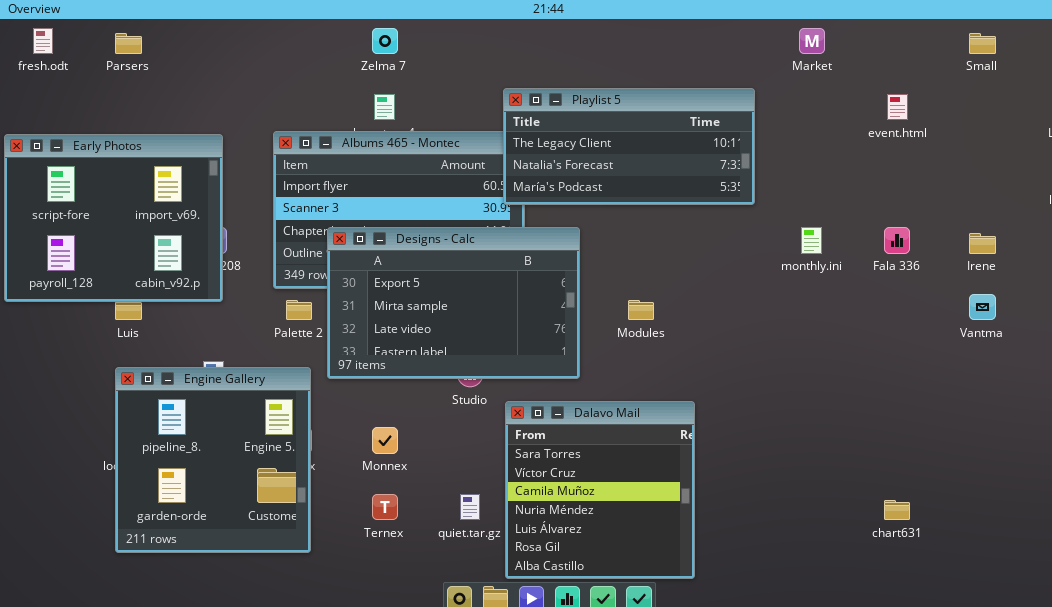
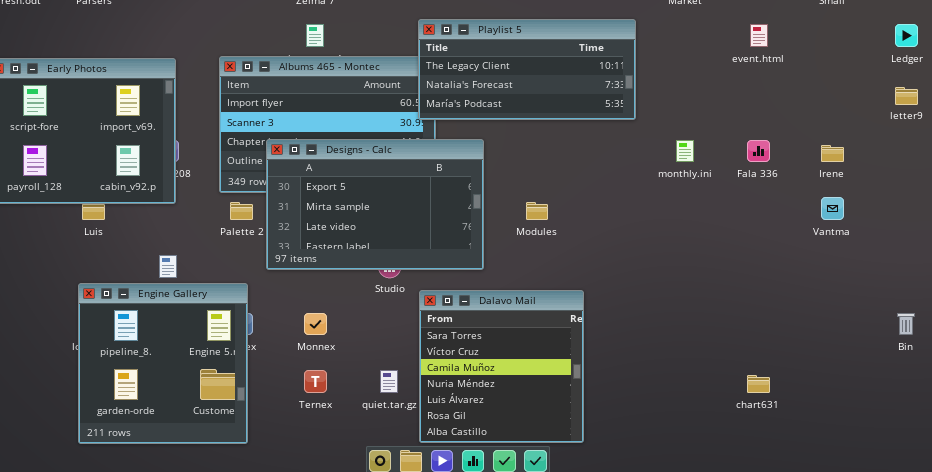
Engine Gallery: [115,367,311,553] -> [78,283,248,444], moved

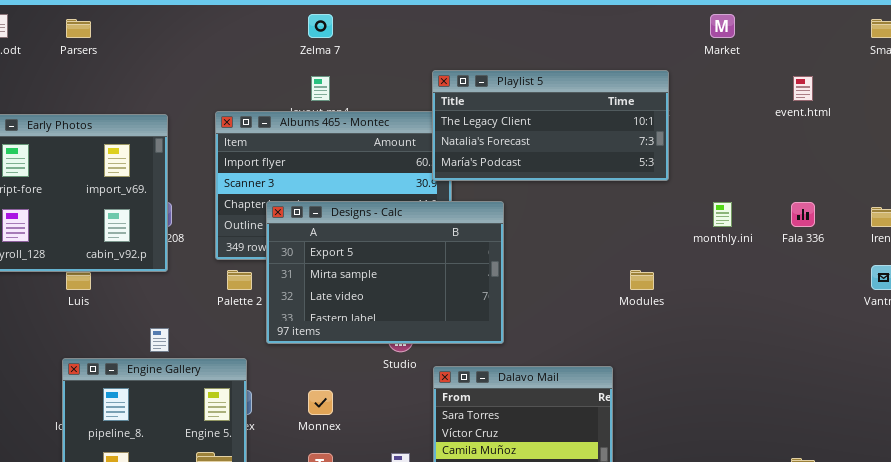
Modules: [526,202,548,220] -> [630,270,654,290], moved

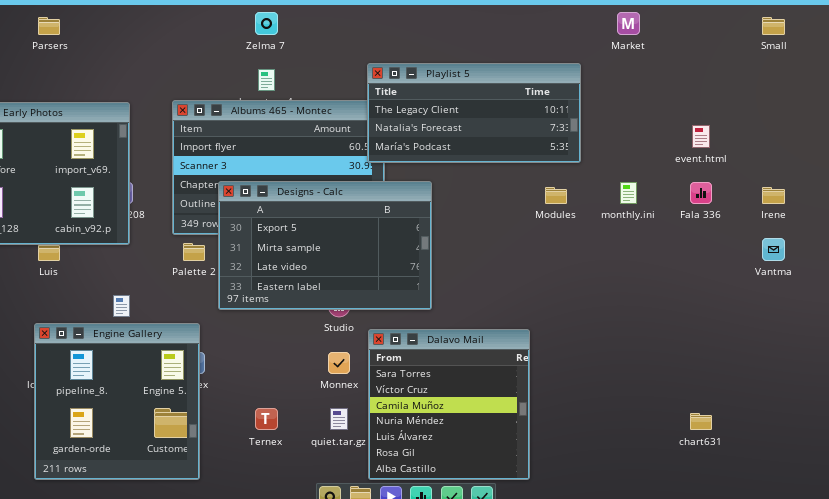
event.html: [793,76,813,101] -> [692,125,710,148], moved
Modules: [630,270,654,290] -> [545,187,567,204], moved
Monnex: [308,390,333,415] -> [328,352,350,374], moved

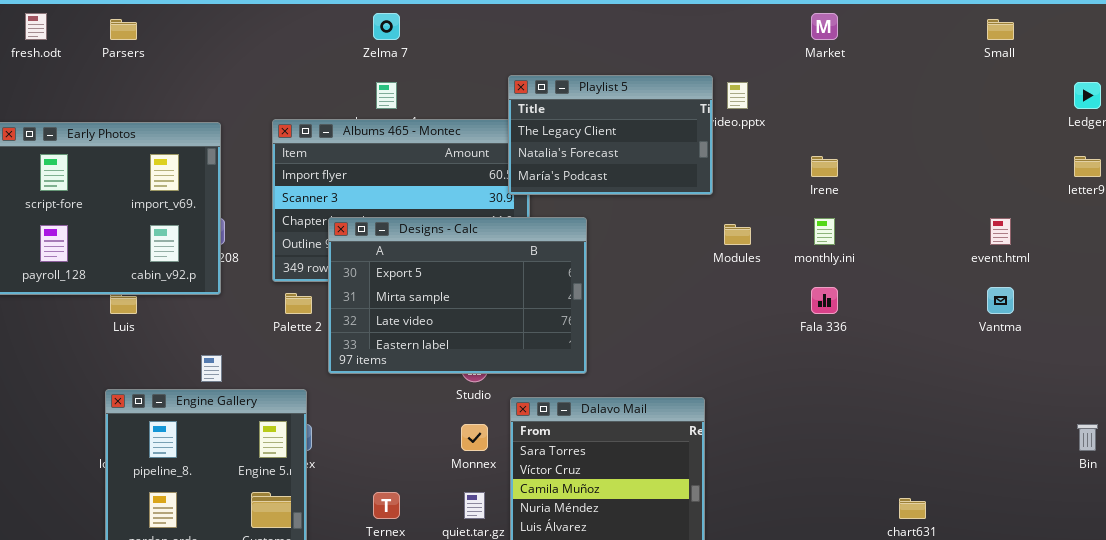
Playlist 5: [367,63,581,163] -> [508,75,713,195], resized
event.html: [692,125,710,148] -> [990,218,1011,245], moved
Fala 336: [690,182,712,204] -> [811,287,838,314], moved
Irene: [762,187,785,204] -> [811,156,838,177], moved

